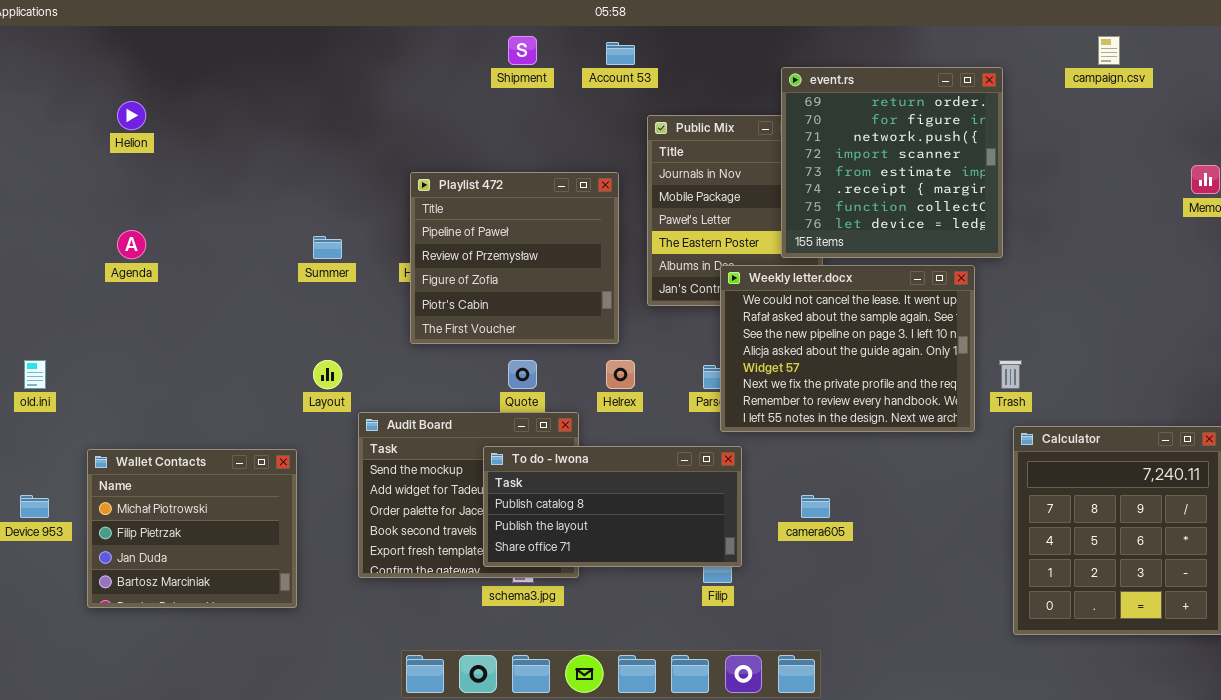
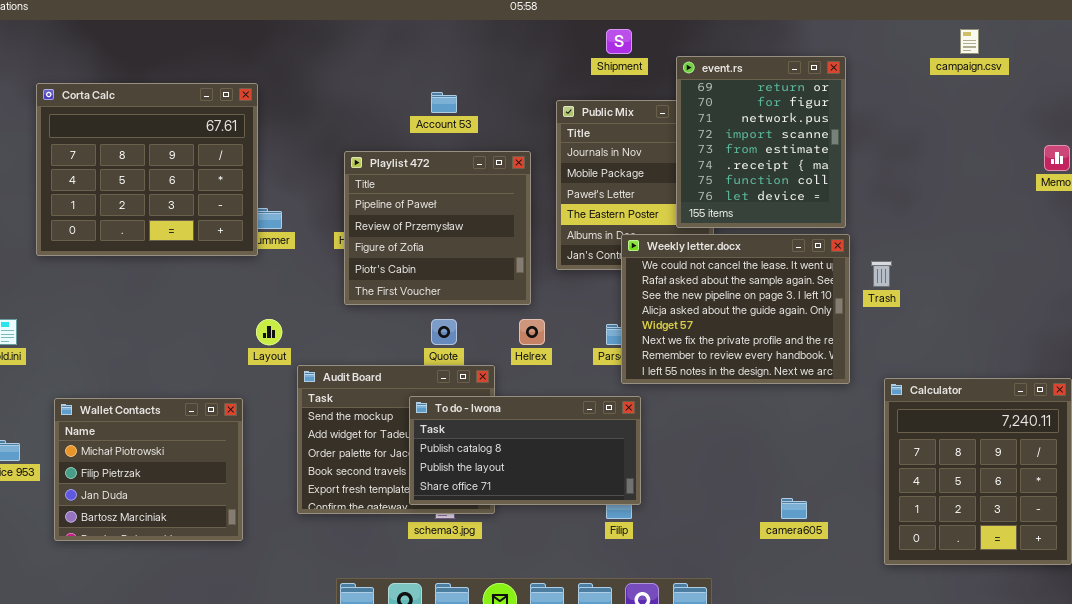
Shipment: [508,36,537,65] -> [606,29,632,54], moved
Account 53: [606,42,635,65] -> [431,92,457,113], moved
event.rs: [781,67,1003,258] -> [676,56,846,228], resized
Corta Calc: none -> [36,83,258,256], opened
Trash: [999,360,1022,389] -> [871,261,892,287], moved
camera605: [801,495,830,518] -> [781,498,807,519], moved

